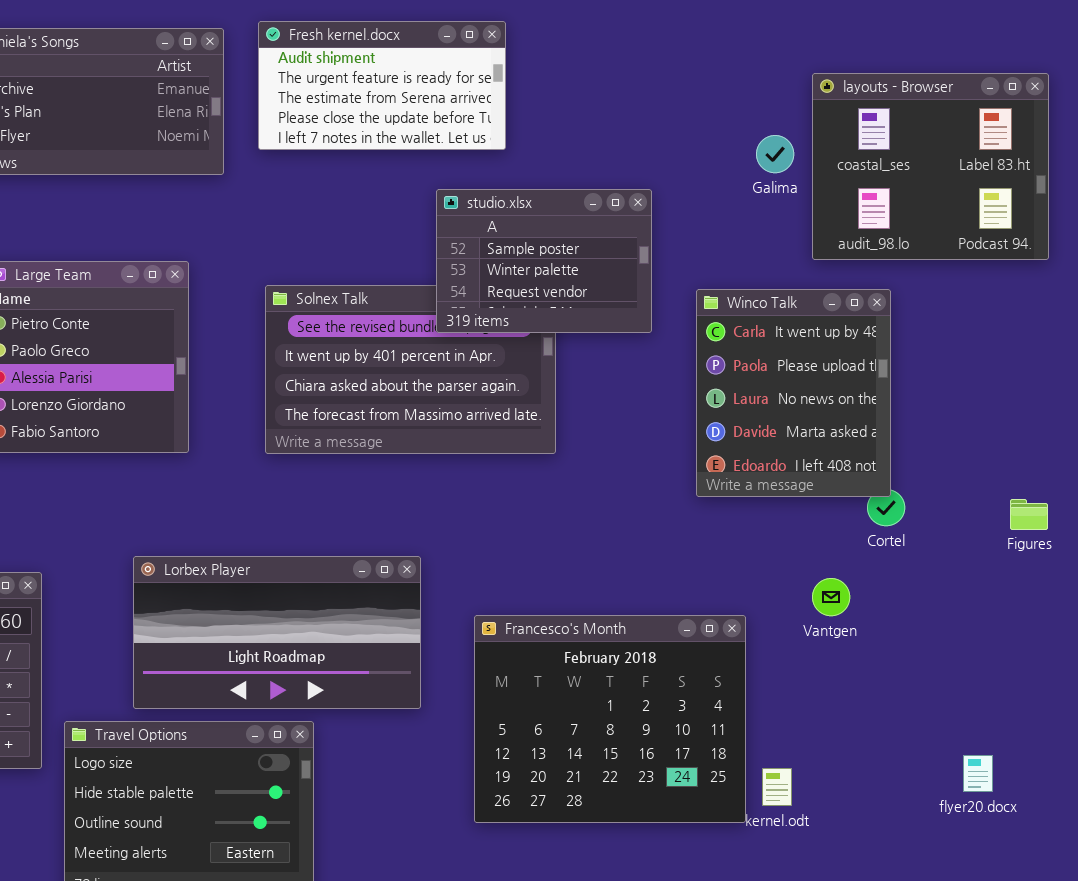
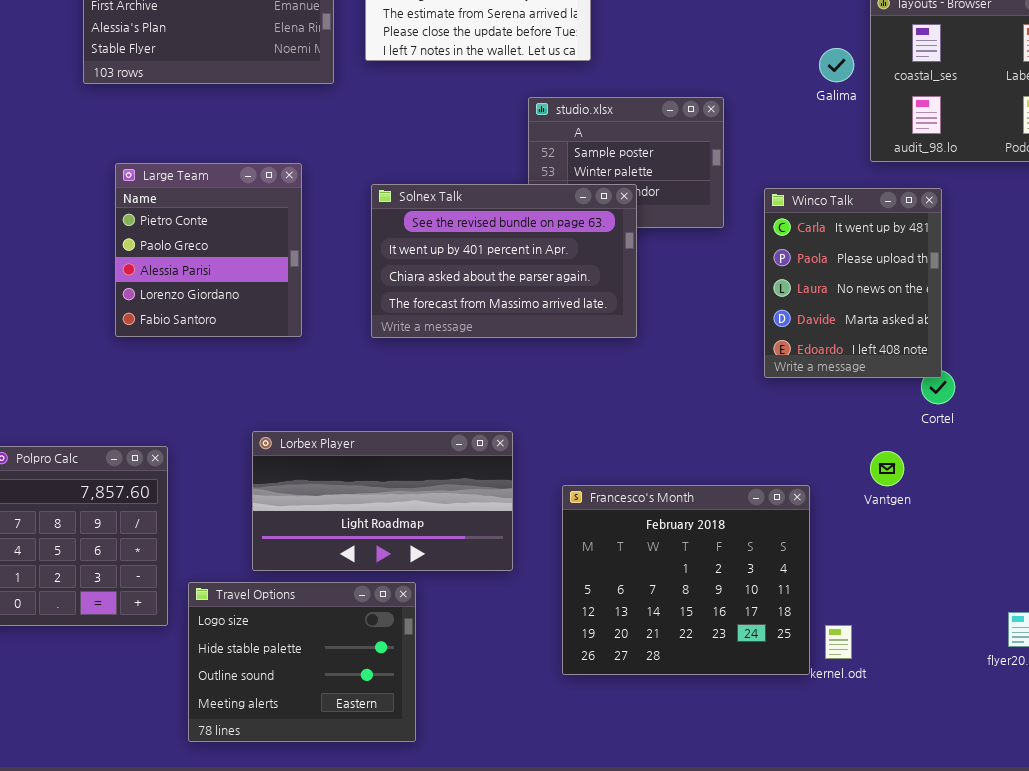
Solnex Talk: [265,285,556,454] -> [371,184,637,338], raised

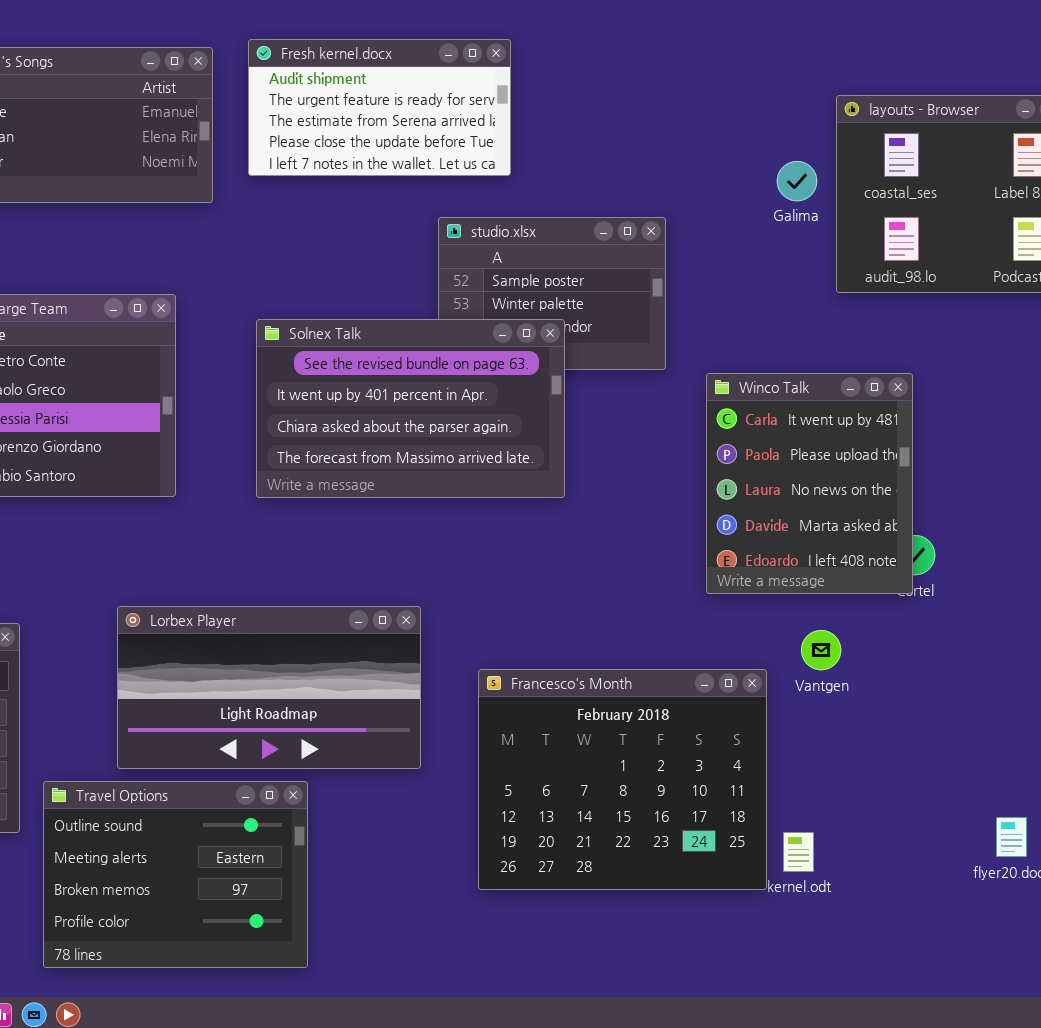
Winco Talk: [764,188,942,378] -> [706,373,913,594], moved
Vantgen: [870,451,904,486] -> [801,630,841,670], moved
Travel Options: [188,582,416,742] -> [43,781,308,968], scrolled down 2 rows

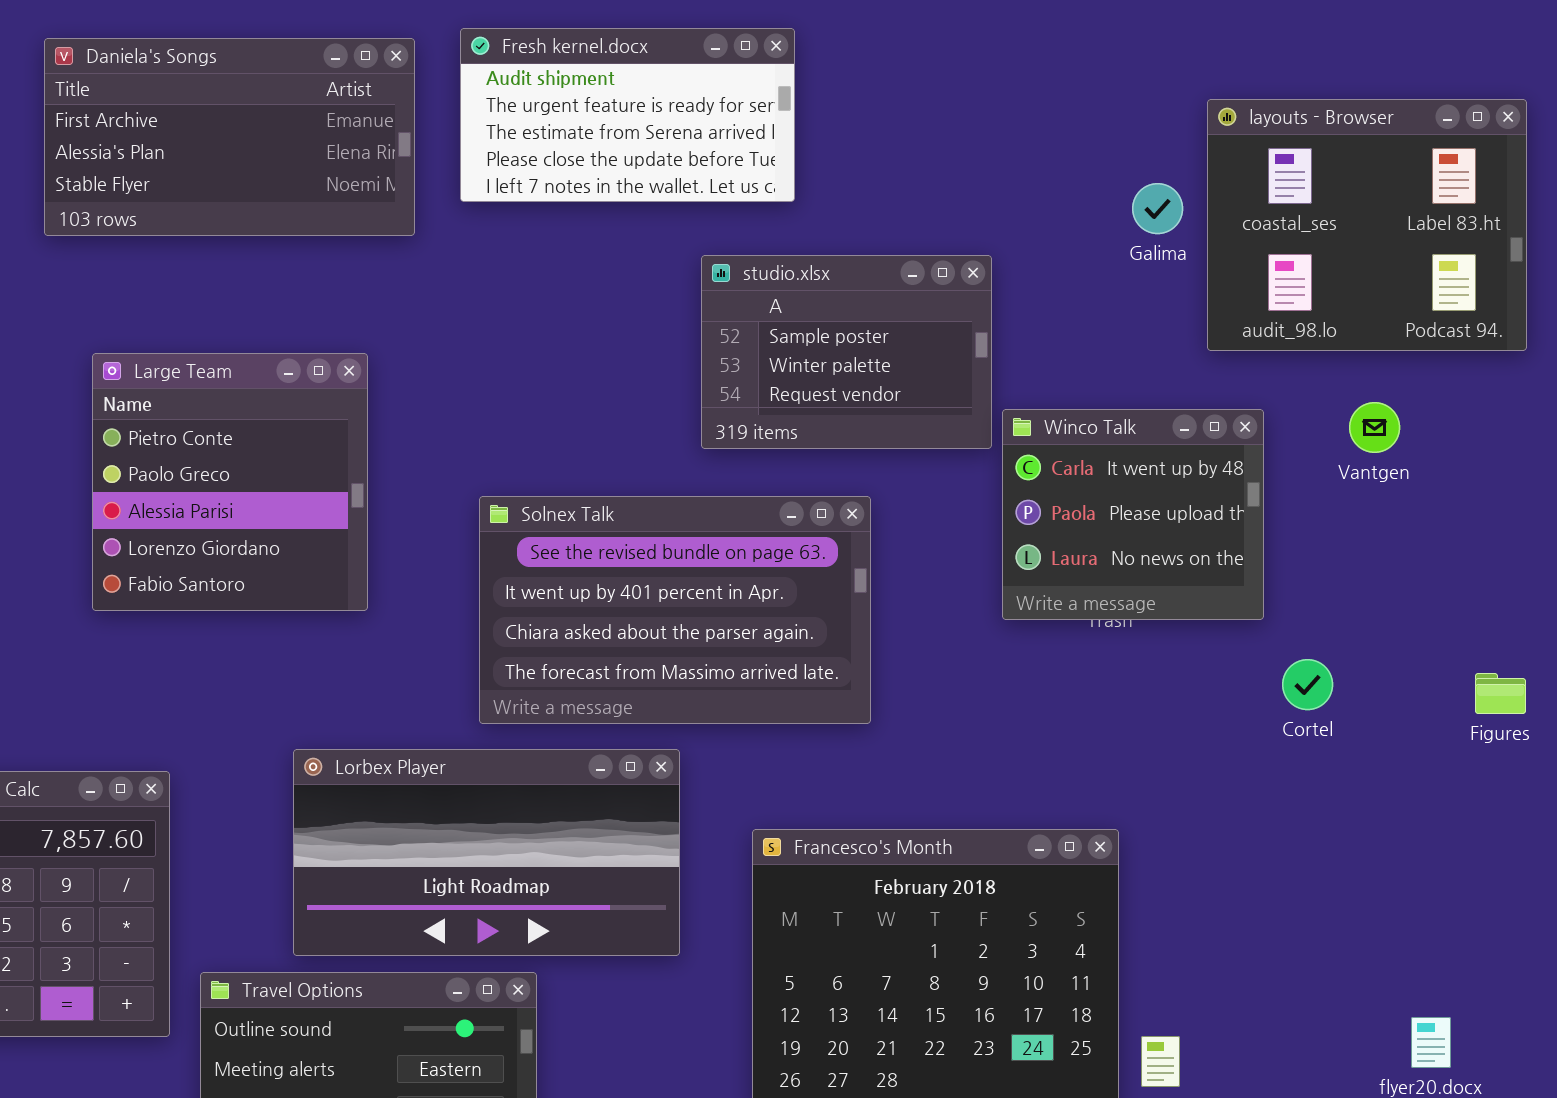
Solnex Talk: [256,319,565,498] -> [479,496,871,724], moved
Winco Talk: [706,373,913,594] -> [1002,409,1264,620], moved, resized
Vantgen: [801,630,841,670] -> [1349,402,1400,453], moved

